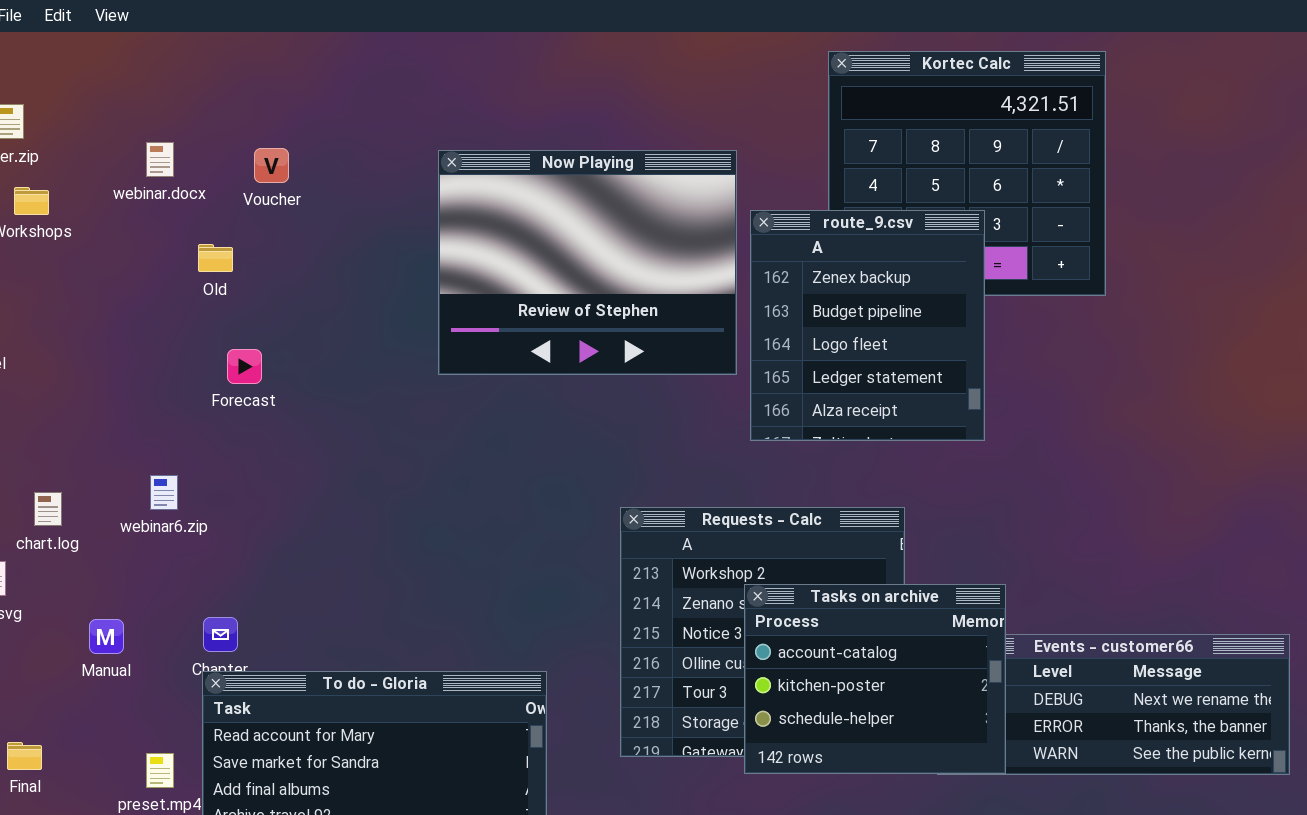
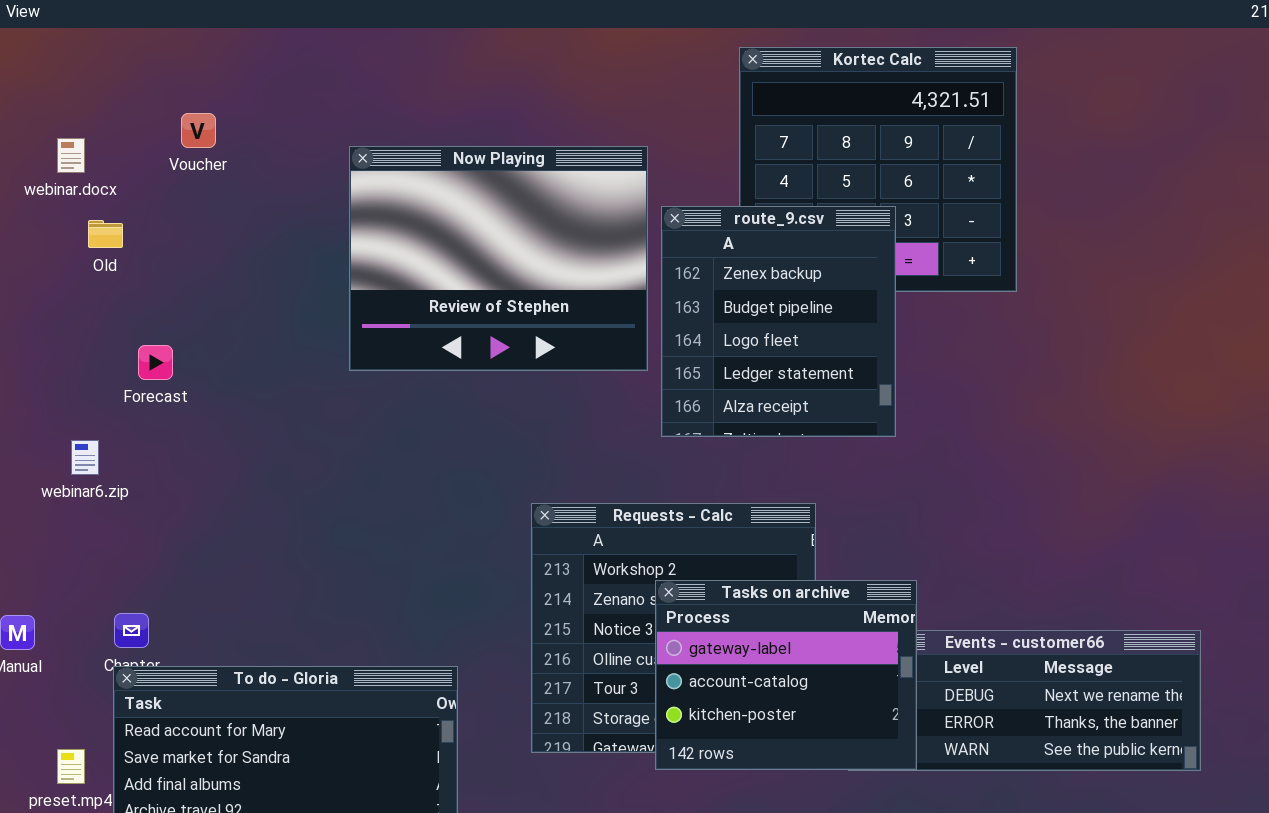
Voucher: [254,148,289,183] -> [181,113,216,148], moved
Old: [198,244,233,272] -> [88,220,123,248], moved
webinar6.zip: [150,475,178,510] -> [71,440,99,475], moved
Tasks on archive: [744,584,1006,774] -> [655,580,917,770], scrolled up 1 row

